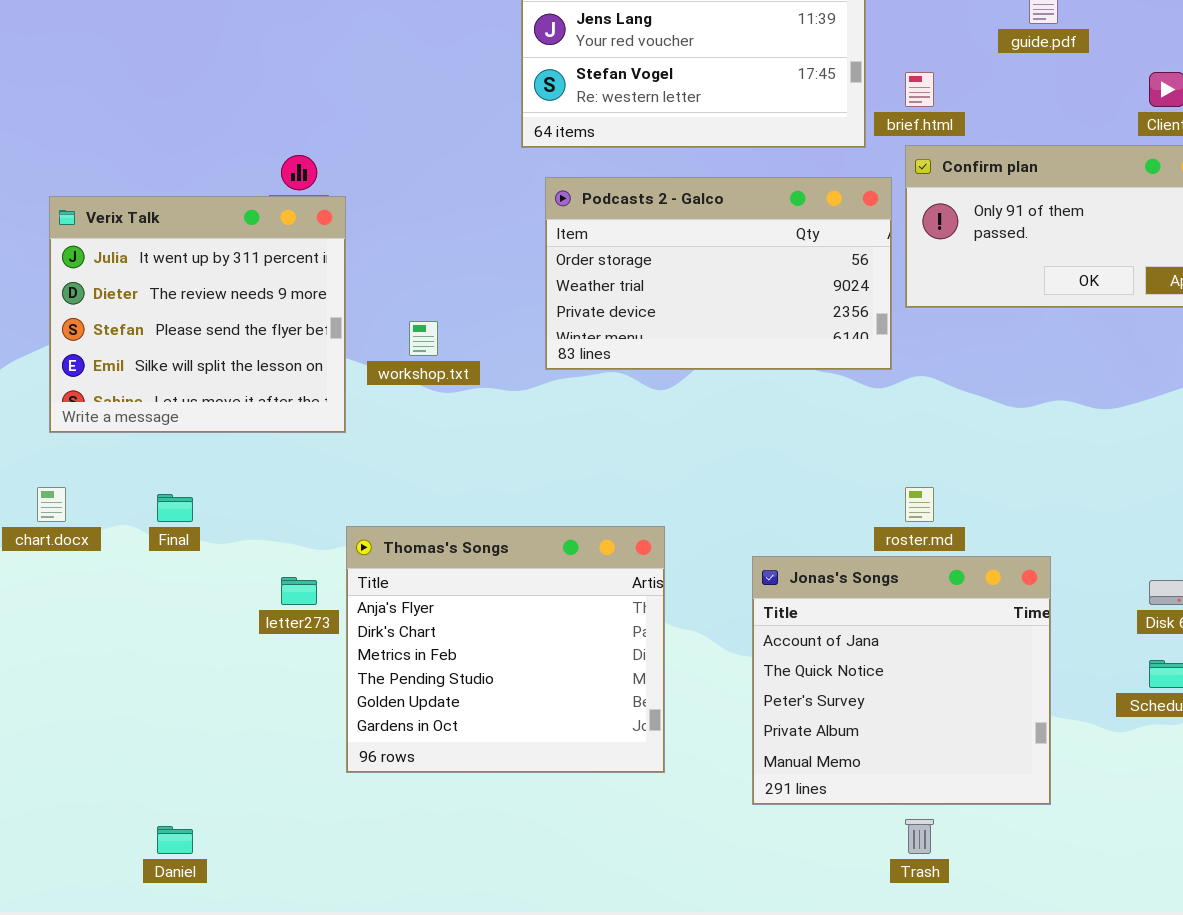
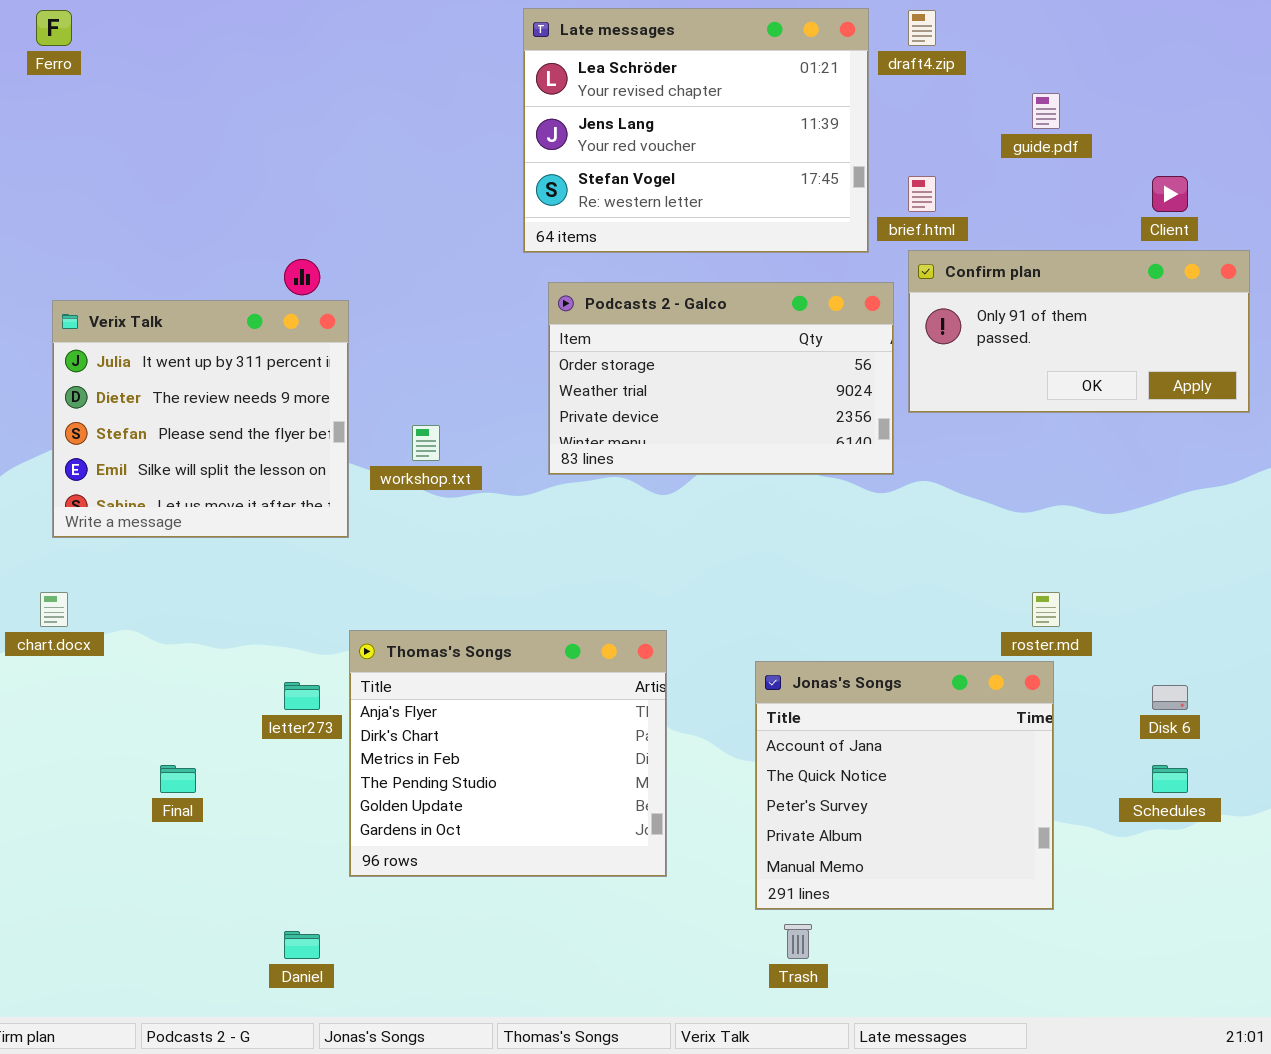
roster.md: [905,487,934,522] -> [1032,592,1060,627], moved
Final: [157,494,193,522] -> [160,765,196,793], moved
Trash: [905,819,934,854] -> [784,924,812,959], moved
Daniel: [157,826,193,854] -> [284,931,320,959], moved

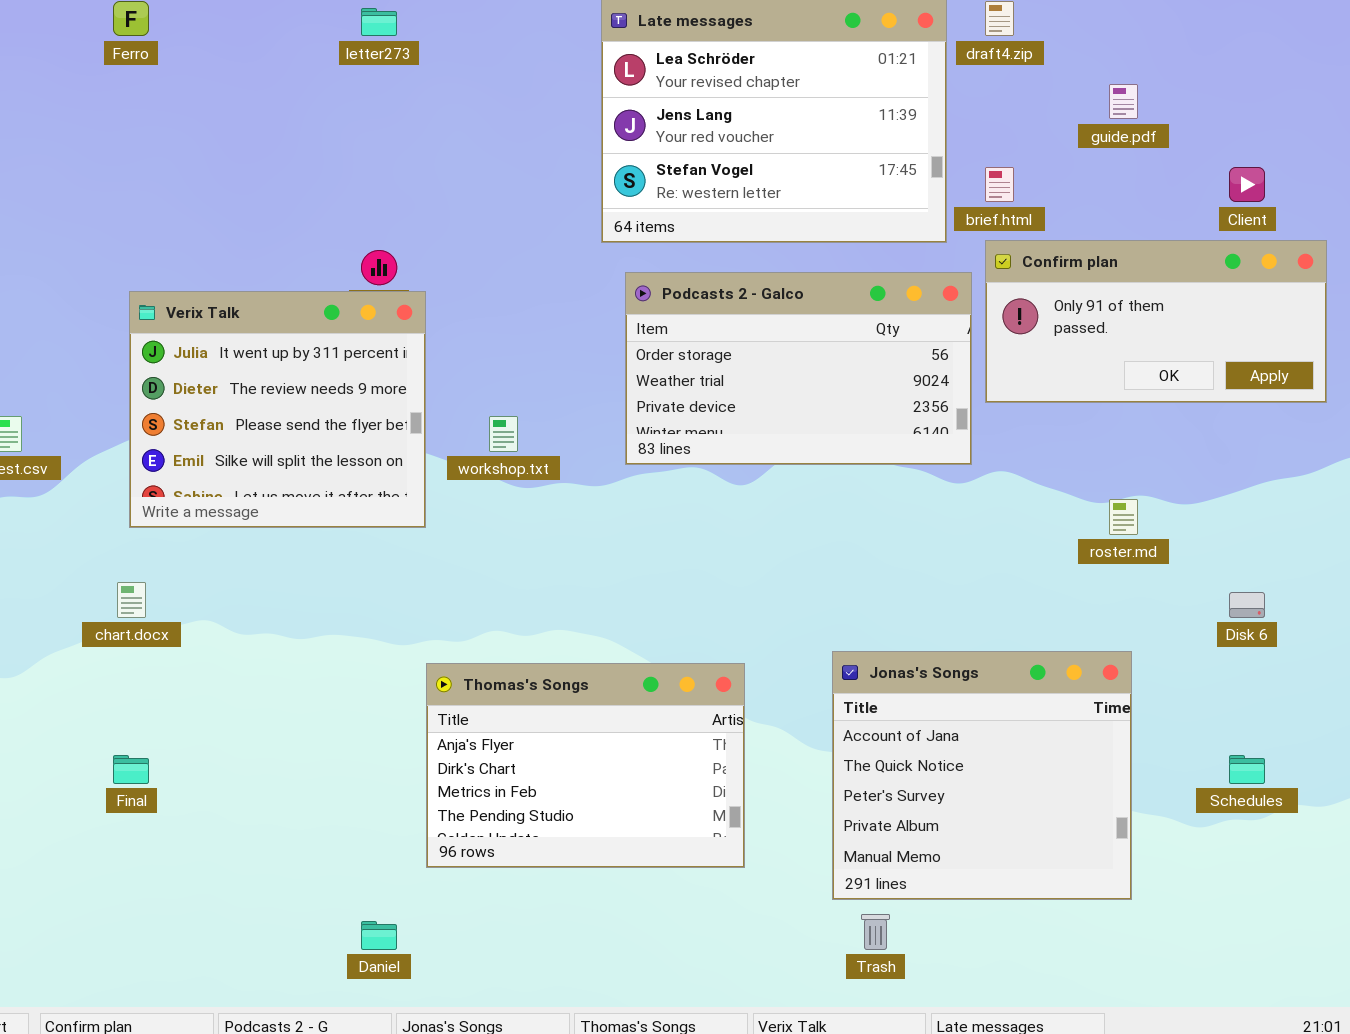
roster.md: [1032,592,1060,627] -> [1109,499,1138,535], moved
Thomas's Songs: [349,630,667,877] -> [426,663,745,868], resized
letter273: [284,682,320,710] -> [361,8,397,36], moved
Disk 6: [1152,685,1188,710] -> [1229,592,1265,618], moved
Final: [160,765,196,793] -> [113,755,149,784], moved

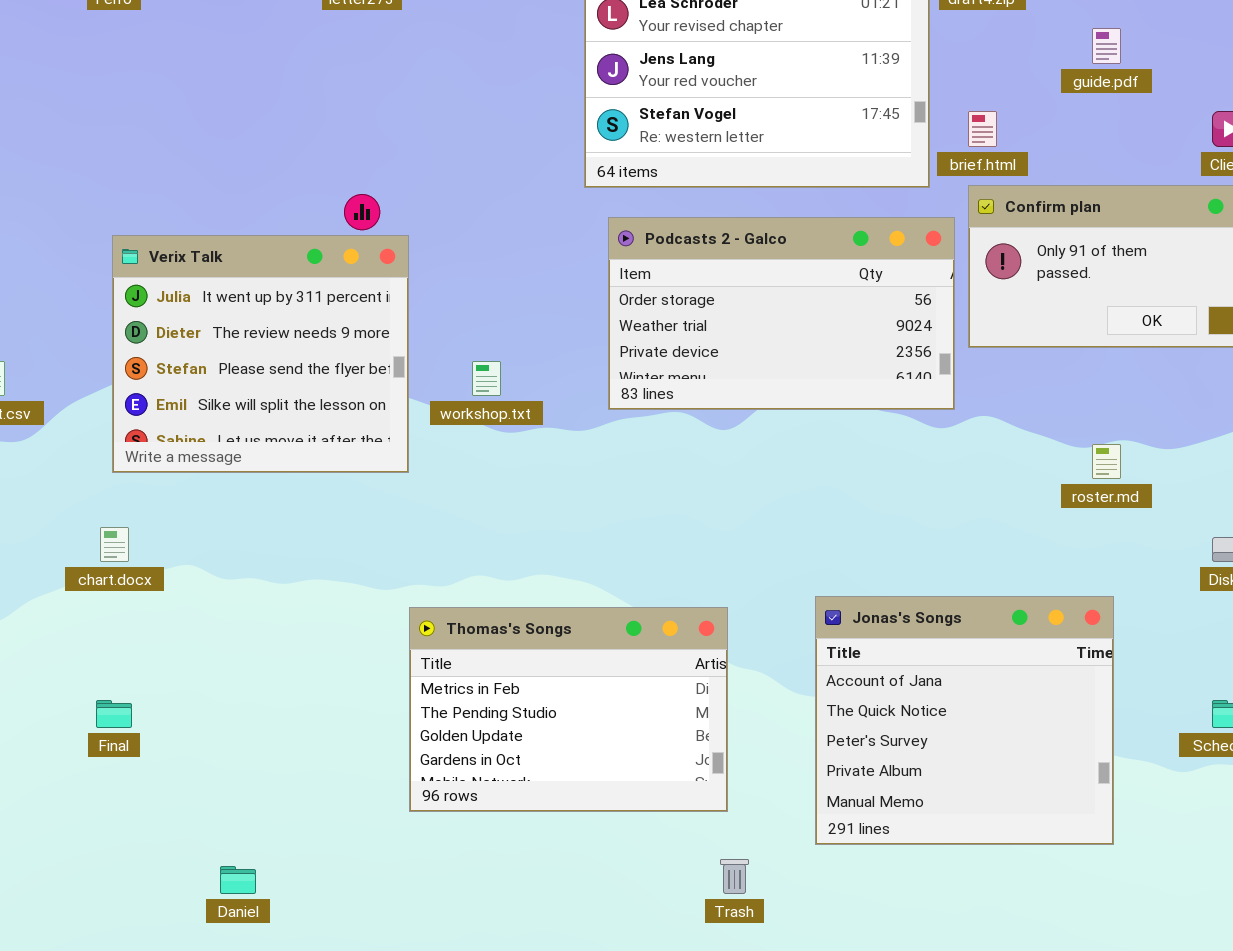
Thomas's Songs: [426,663,745,868] -> [409,607,728,812], scrolled down 2 rows
Trash: [861,914,890,950] -> [720,859,749,894], moved
Daniel: [361,921,397,950] -> [220,866,256,894], moved

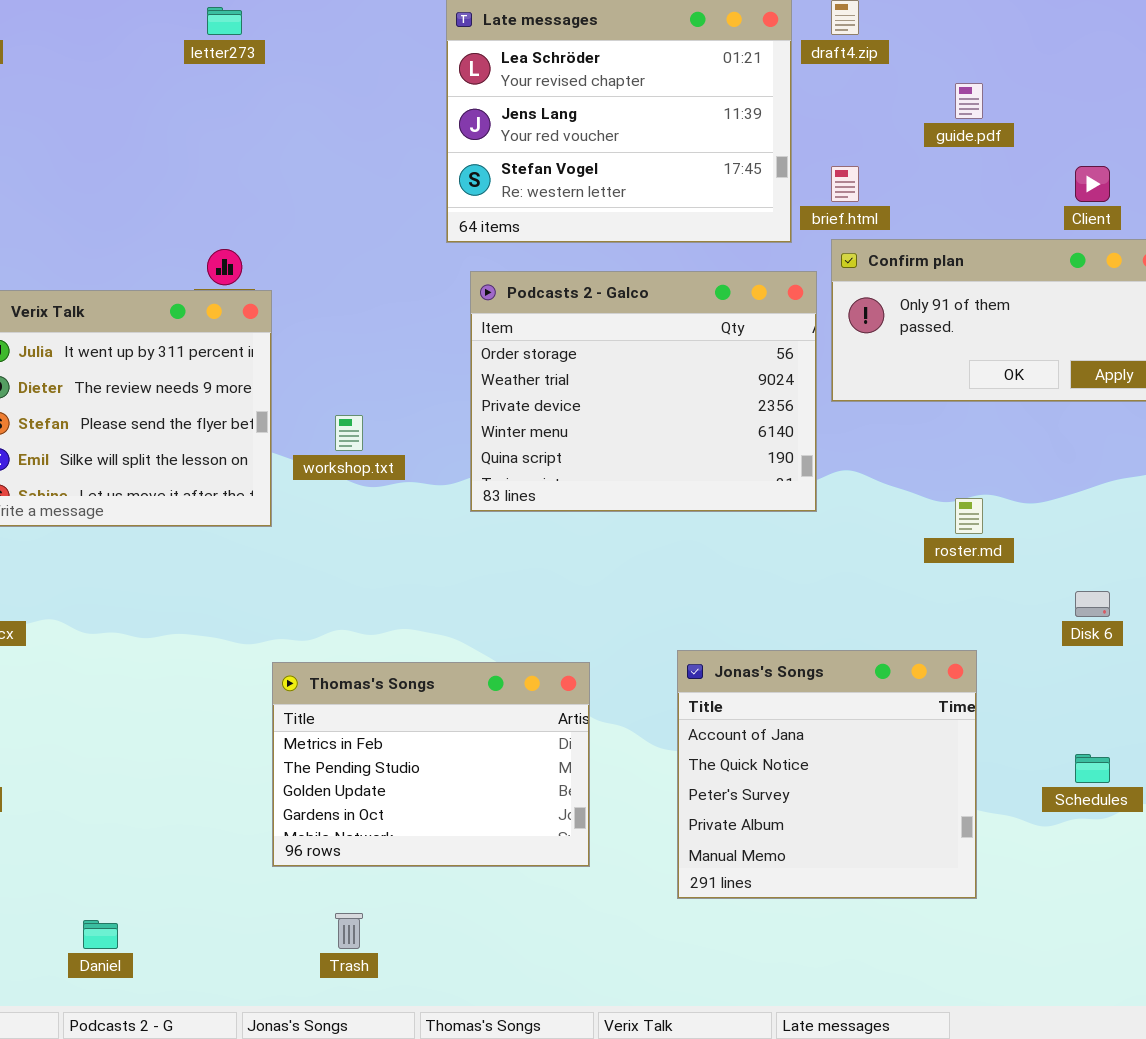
Podcasts 2 - Galco: [608,217,955,410] -> [470,271,817,512], resized
Trash: [720,859,749,894] -> [335,913,363,949], moved

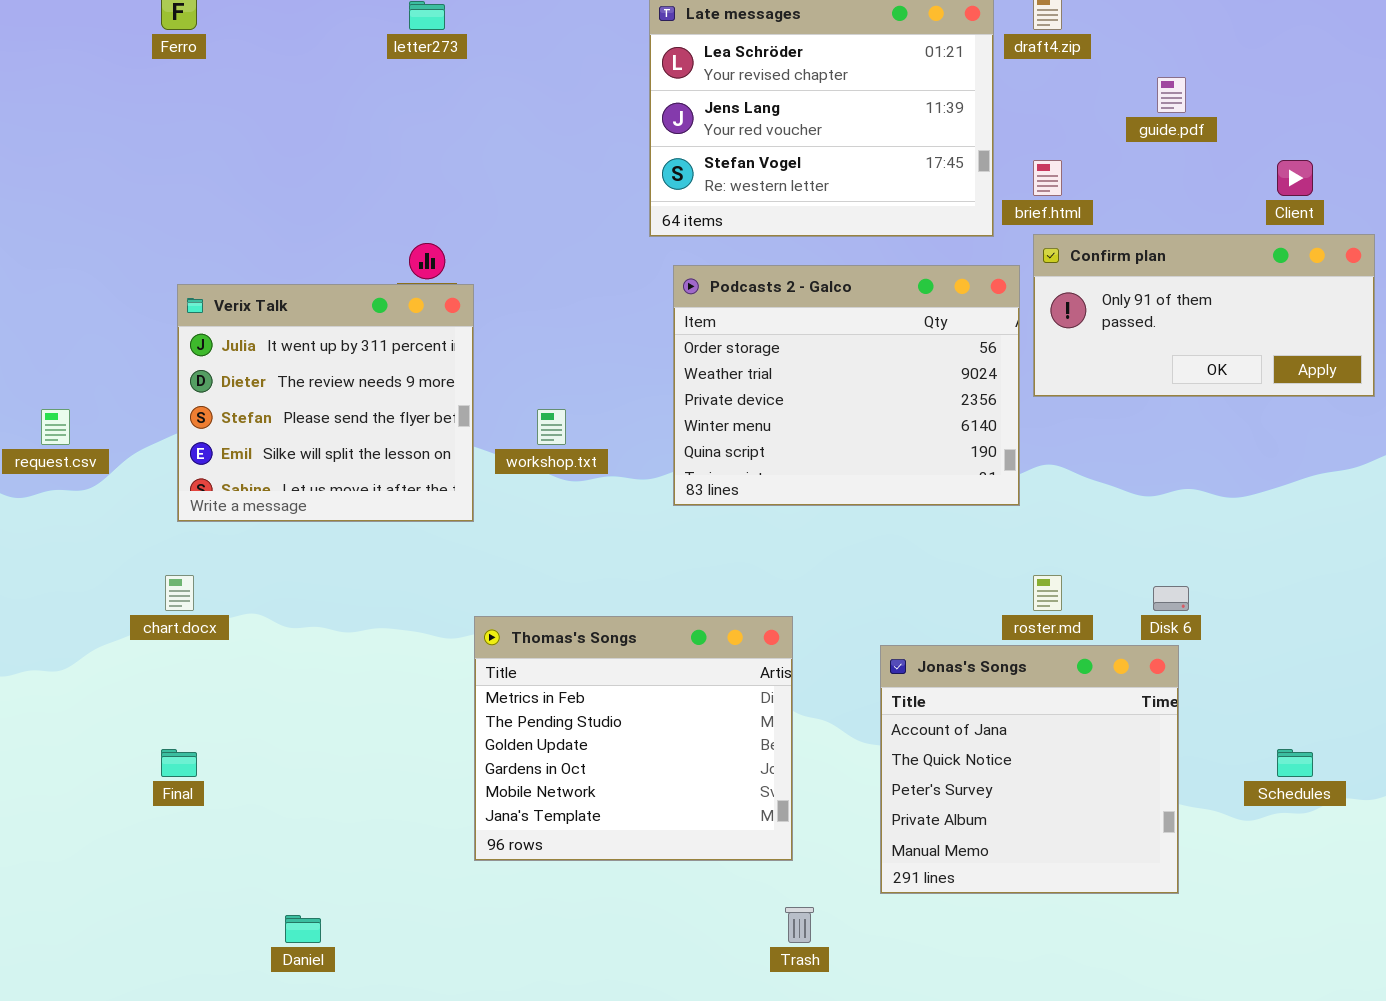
roster.md: [955,498,983,534] -> [1033,575,1062,611], moved
Disk 6: [1075,591,1110,617] -> [1153,586,1189,611], moved
Thomas's Songs: [272,662,590,867] -> [474,616,793,861], resized
Trash: [335,913,363,949] -> [785,907,814,943], moved

